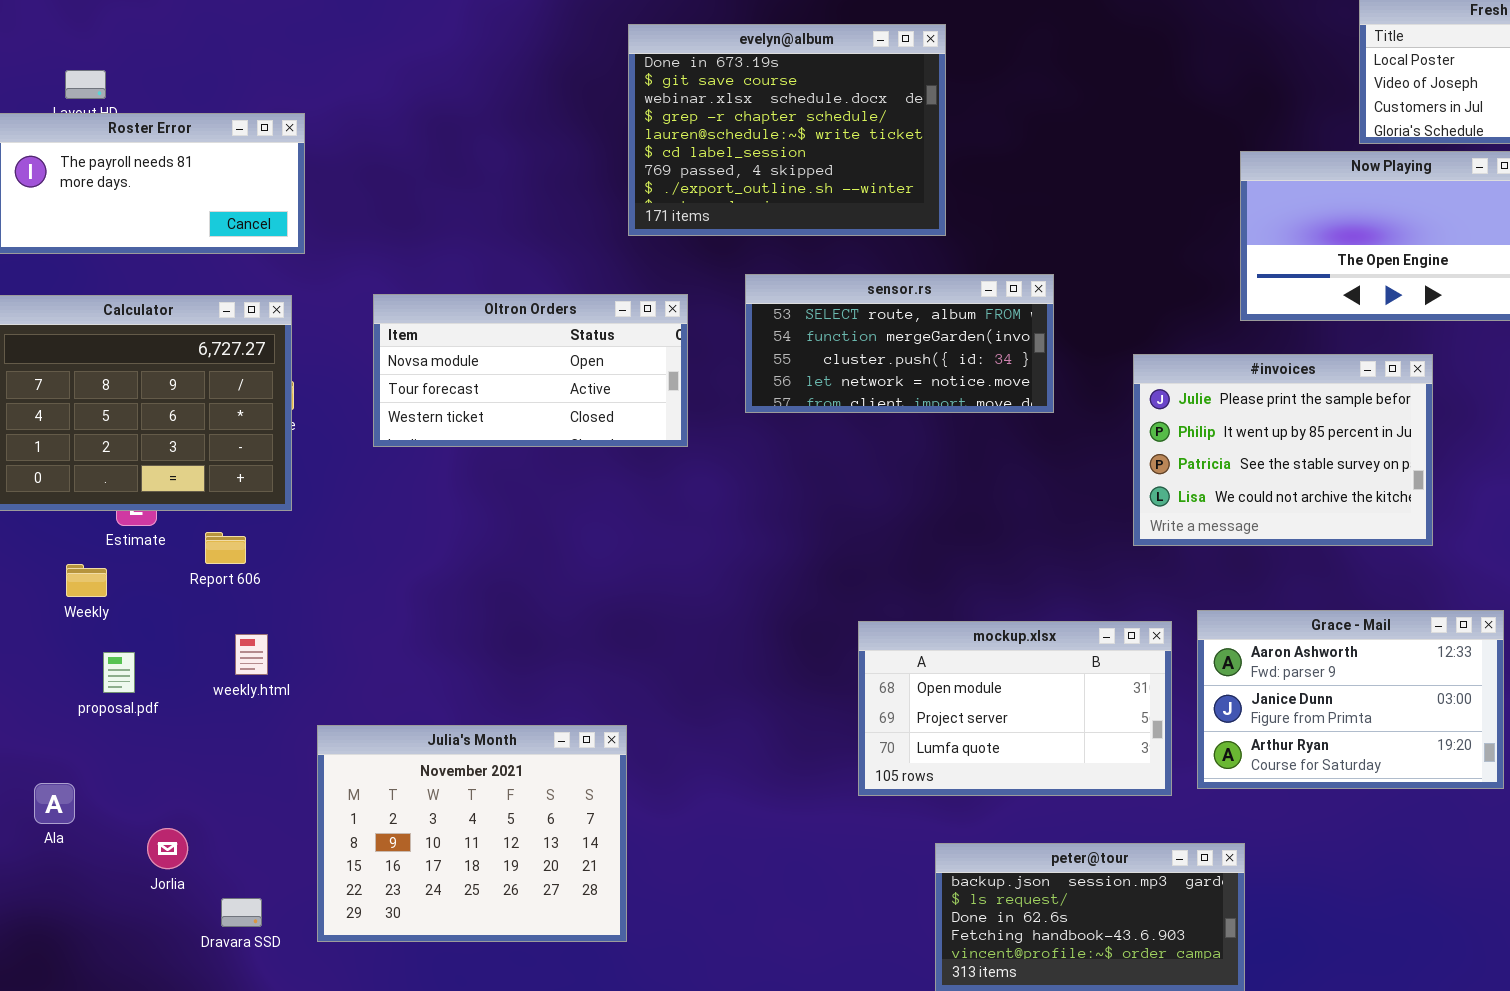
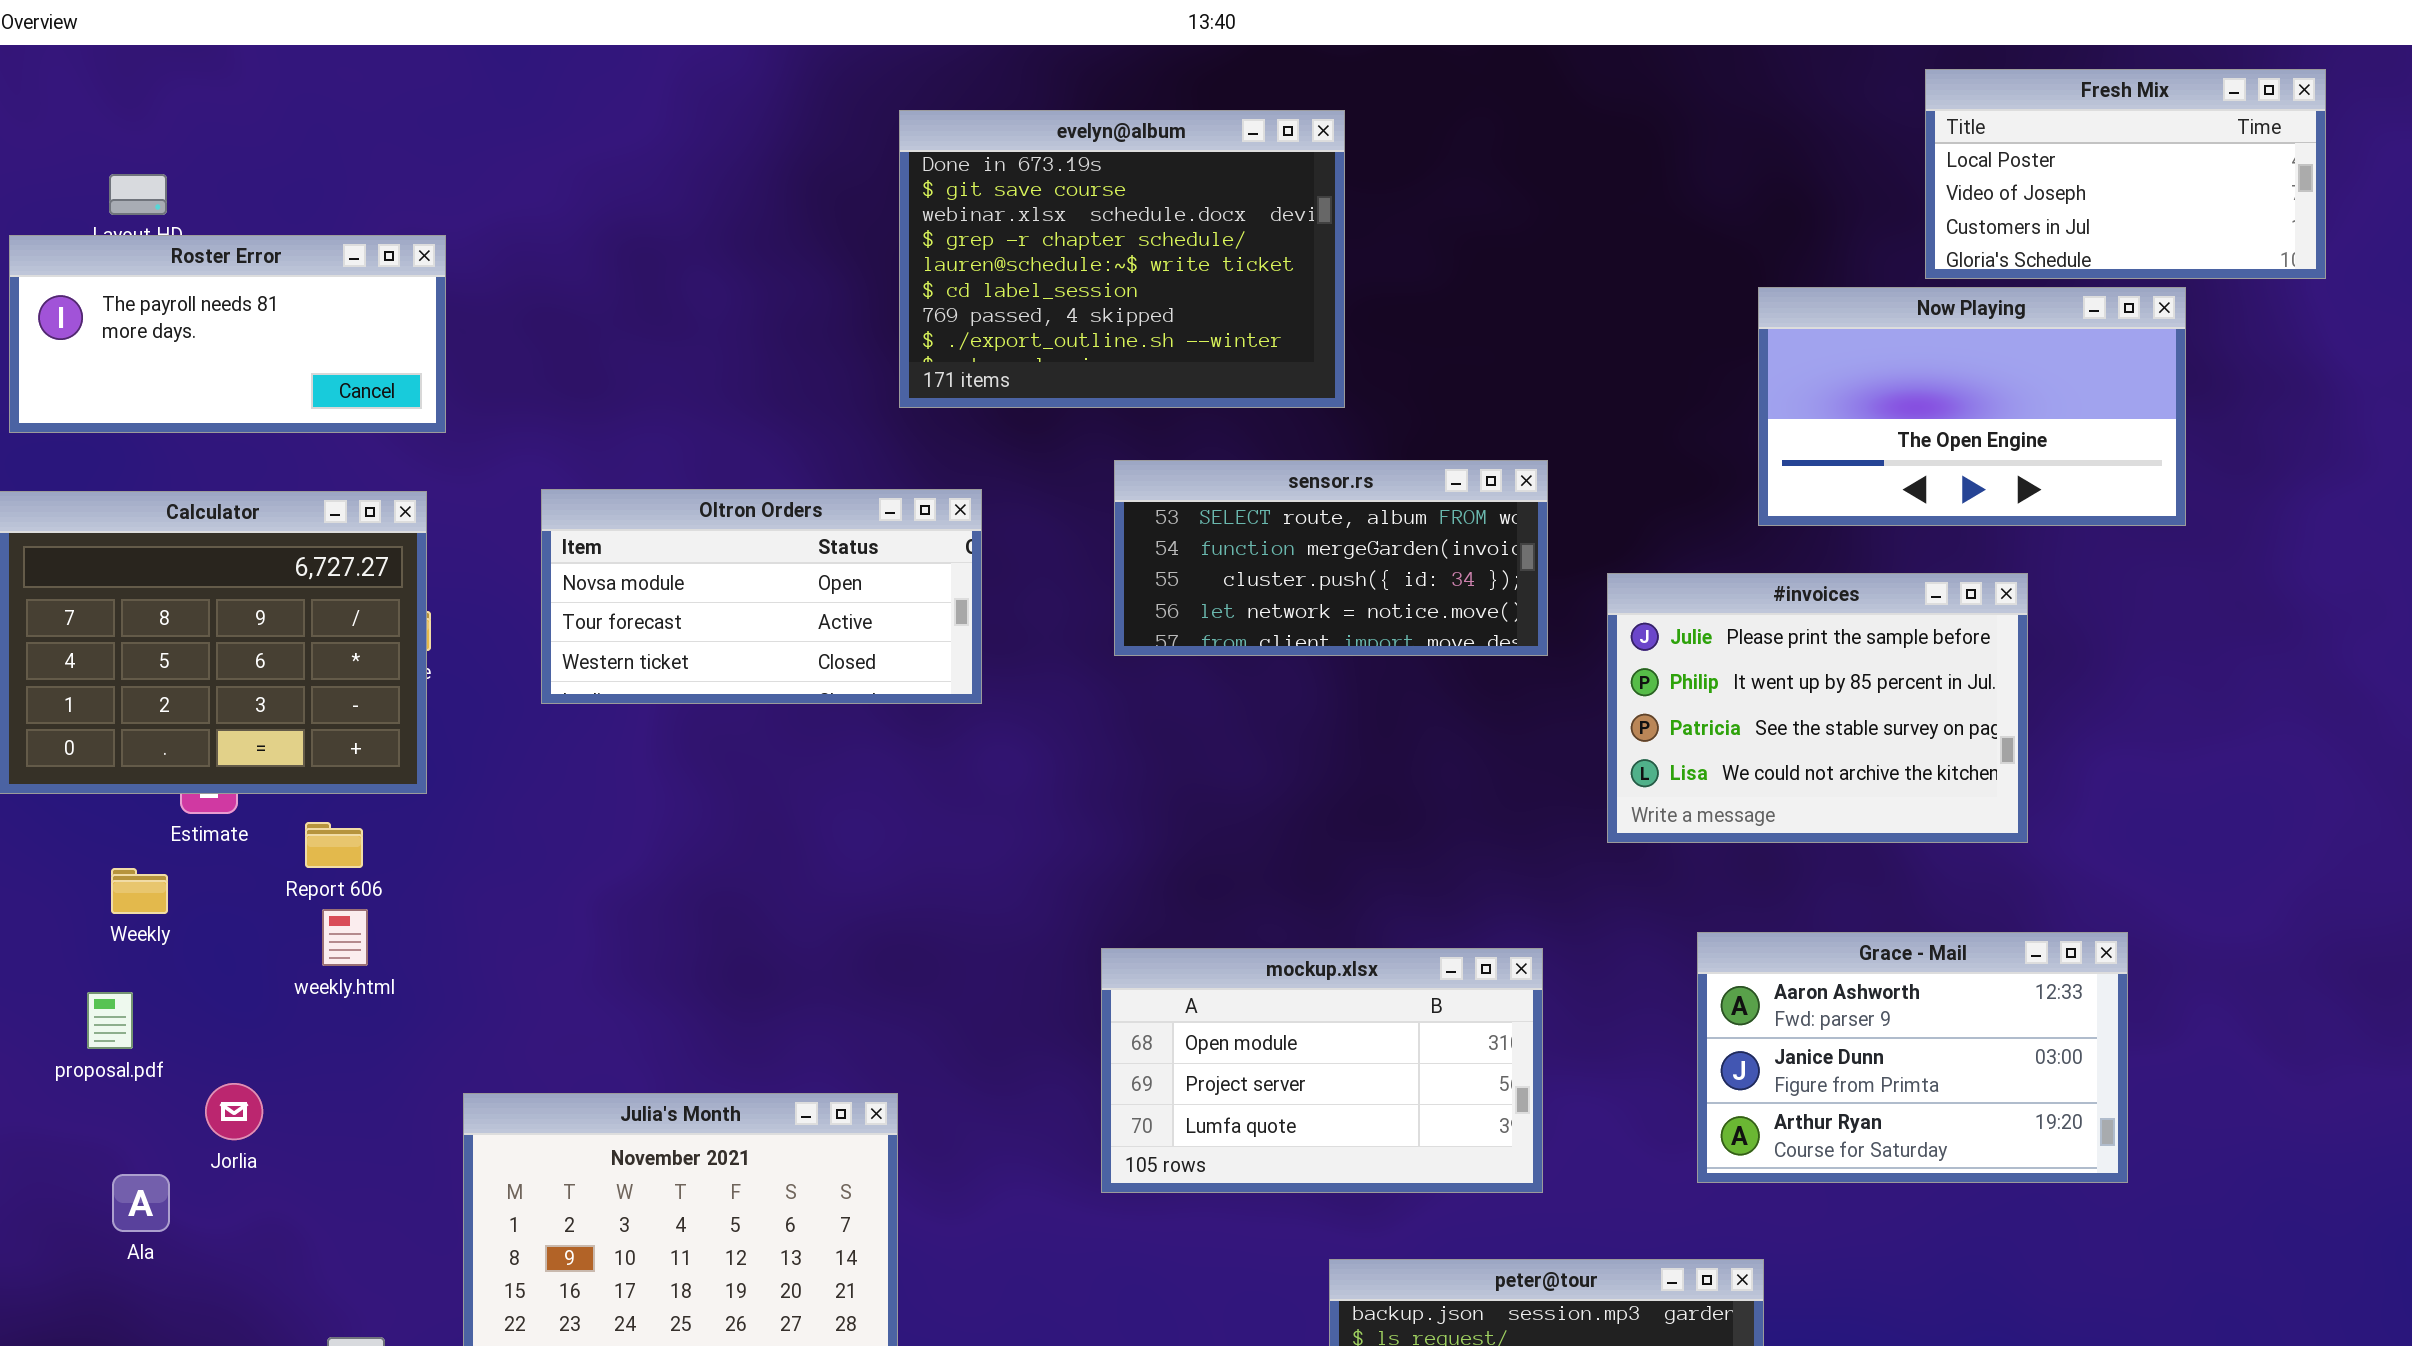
sensor.rs: [745,274,1054,413] -> [1114,460,1548,656], moved
mockup.xlsx: [858,621,1172,796] -> [1101,948,1543,1193], moved
weekly.html: [235,634,268,675] -> [322,909,368,966], moved
proposal.pdf: [103,652,135,693] -> [87,992,133,1049], moved
Ala: [34,783,75,824] -> [112,1174,170,1232], moved
Jorlia: [147,828,188,869] -> [205,1083,263,1140], moved

